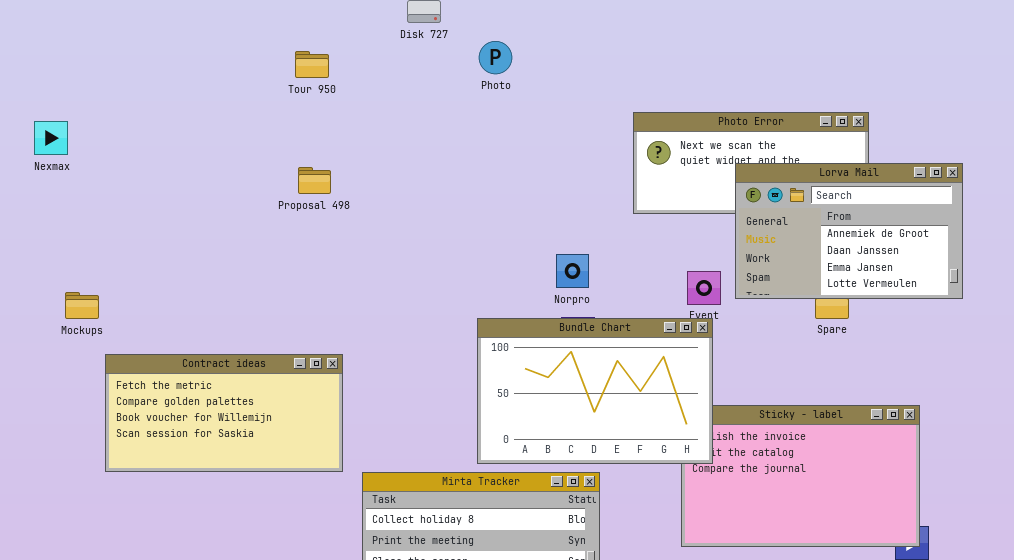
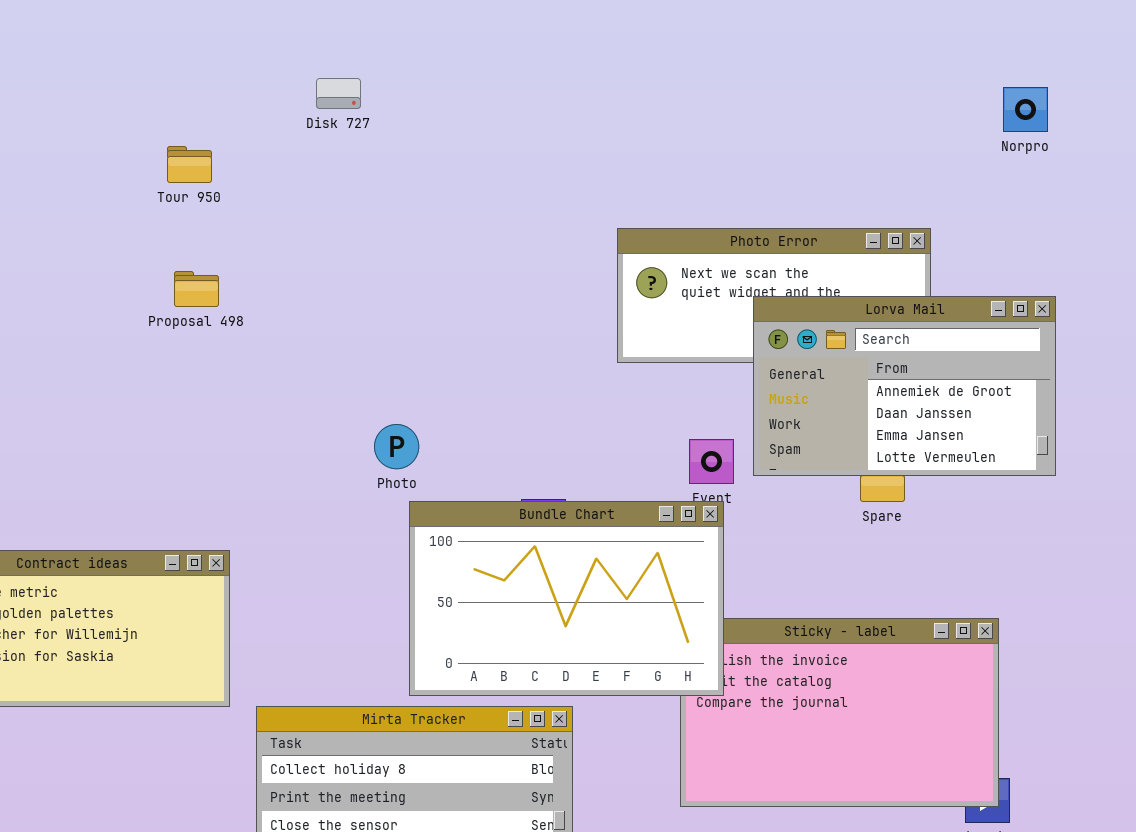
Photo: [479,41,512,74] -> [374,424,419,469], moved
Proposal 498: [298,167,331,194] -> [174,271,219,307], moved
Norpro: [556,254,589,288] -> [1003,87,1048,132], moved

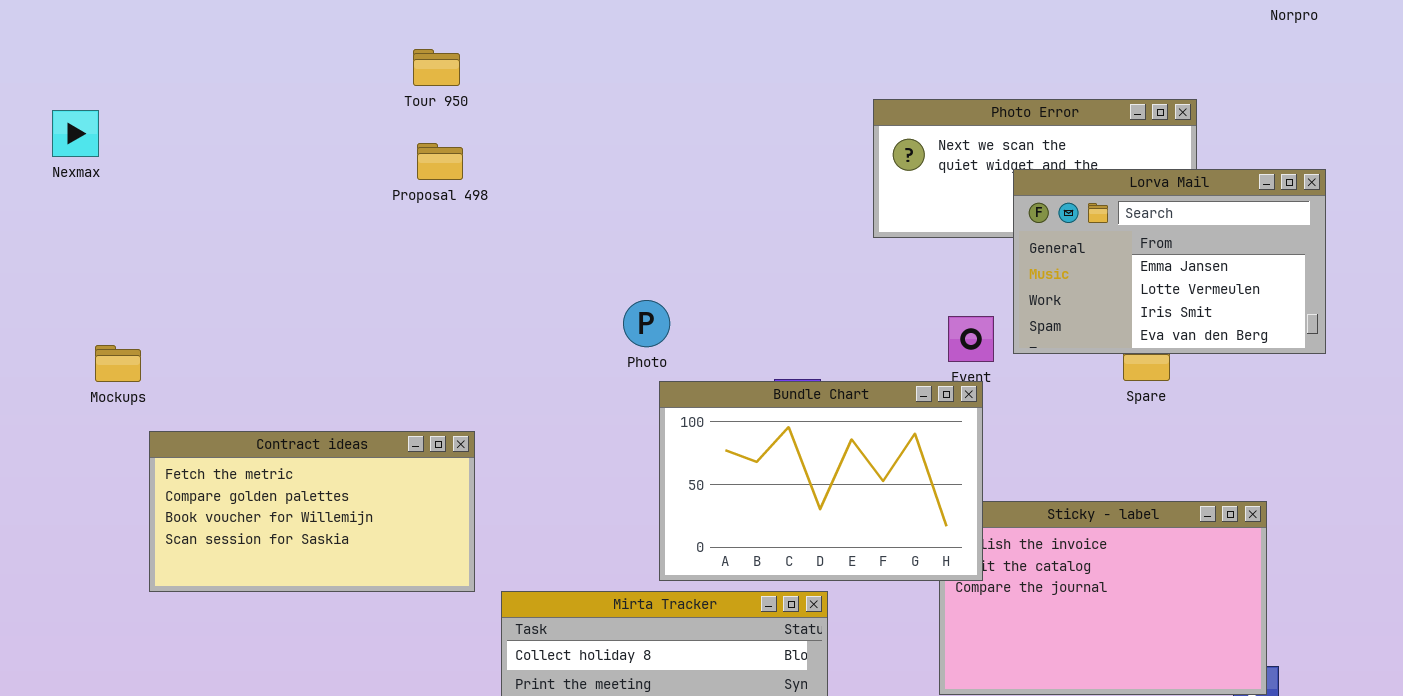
Tour 950: [167,146,212,183] -> [413,49,460,86], moved
Lorva Mail: [753,296,1056,476] -> [1013,169,1326,354], scrolled down 2 rows

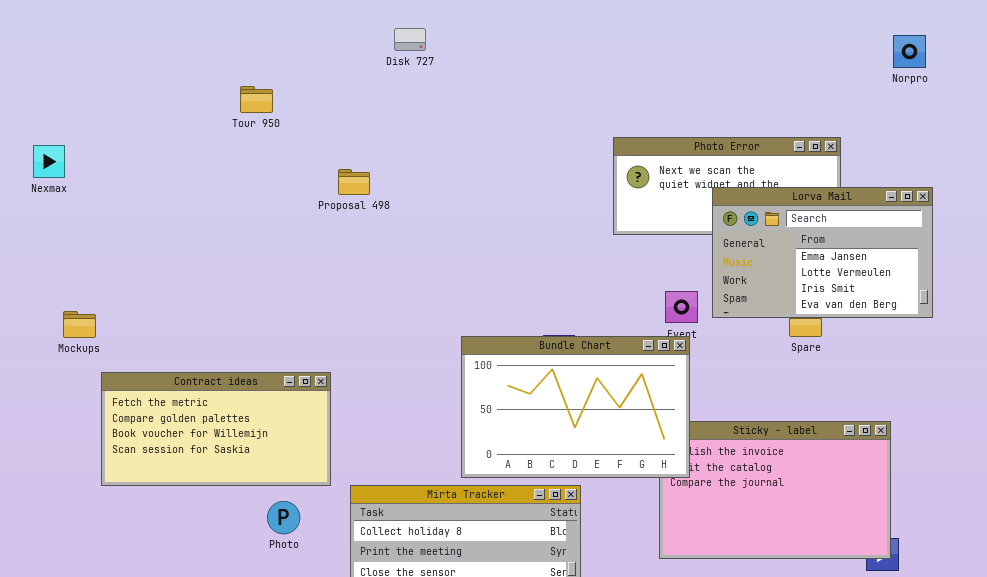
Tour 950: [413,49,460,86] -> [240,86,273,113], moved
Proposal 498: [417,143,463,180] -> [338,169,370,195], moved
Photo: [623,300,670,347] -> [267,501,300,534], moved

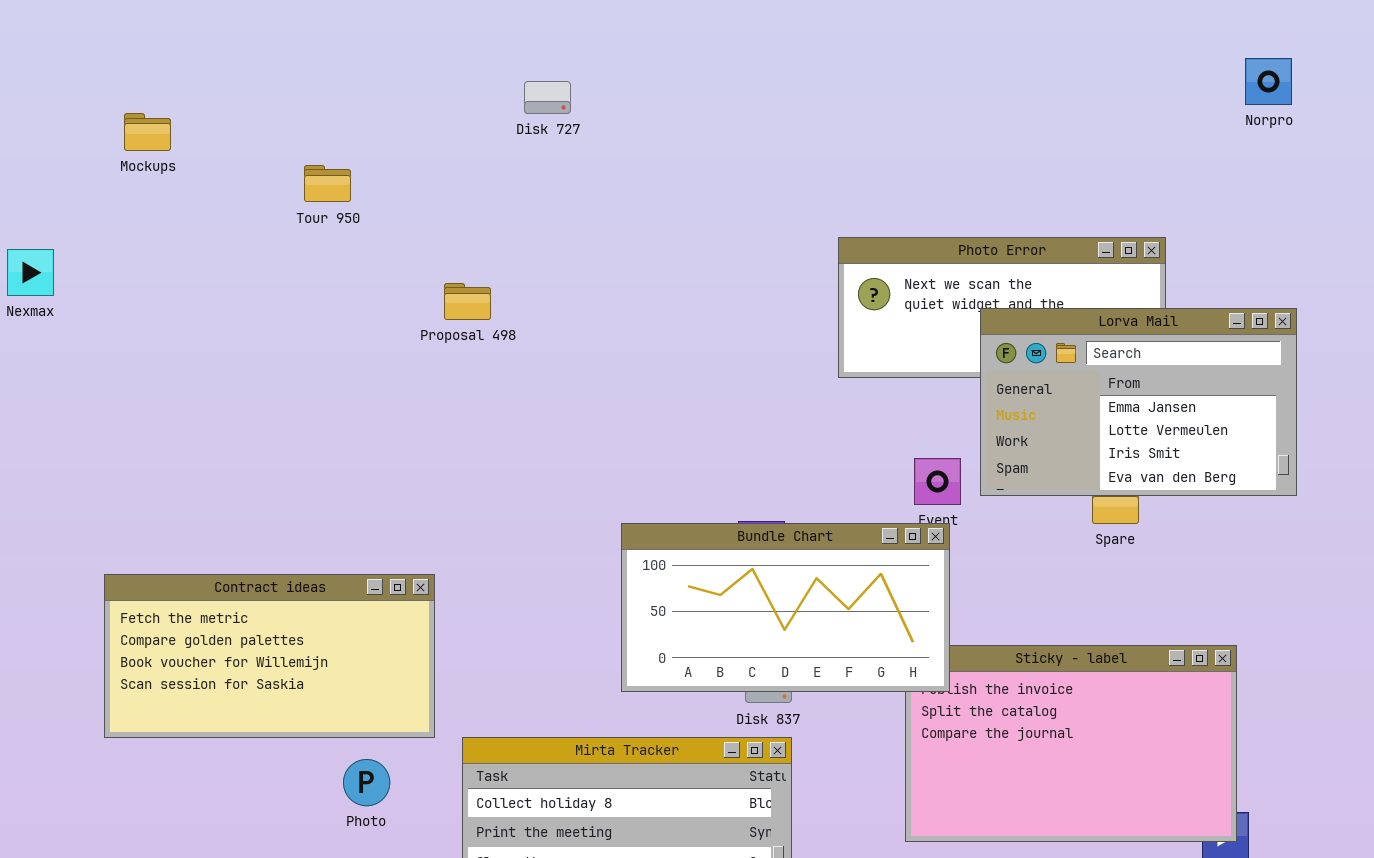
Norpro: [893,35,926,68] -> [1245,58,1292,105], moved
Mockups: [63,311,96,338] -> [124,113,171,151], moved
Bundle Chart: [461,336,690,478] -> [621,523,950,692], resized

